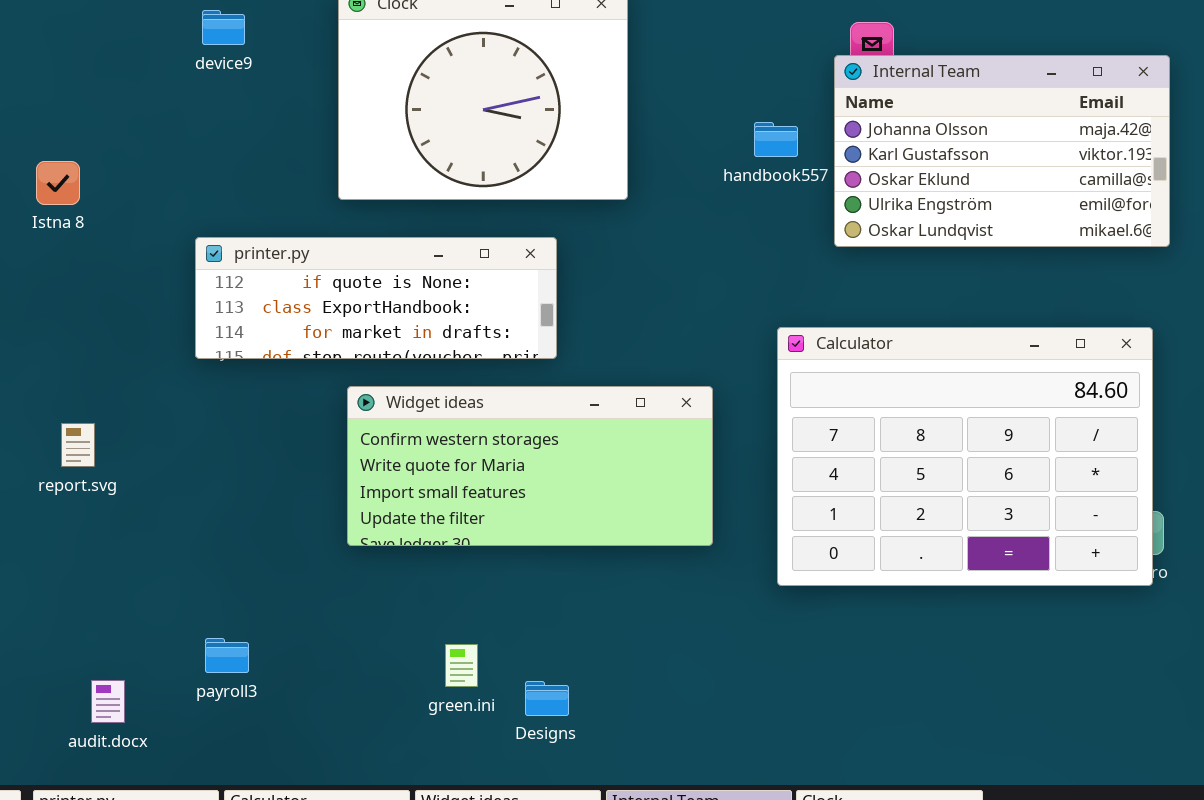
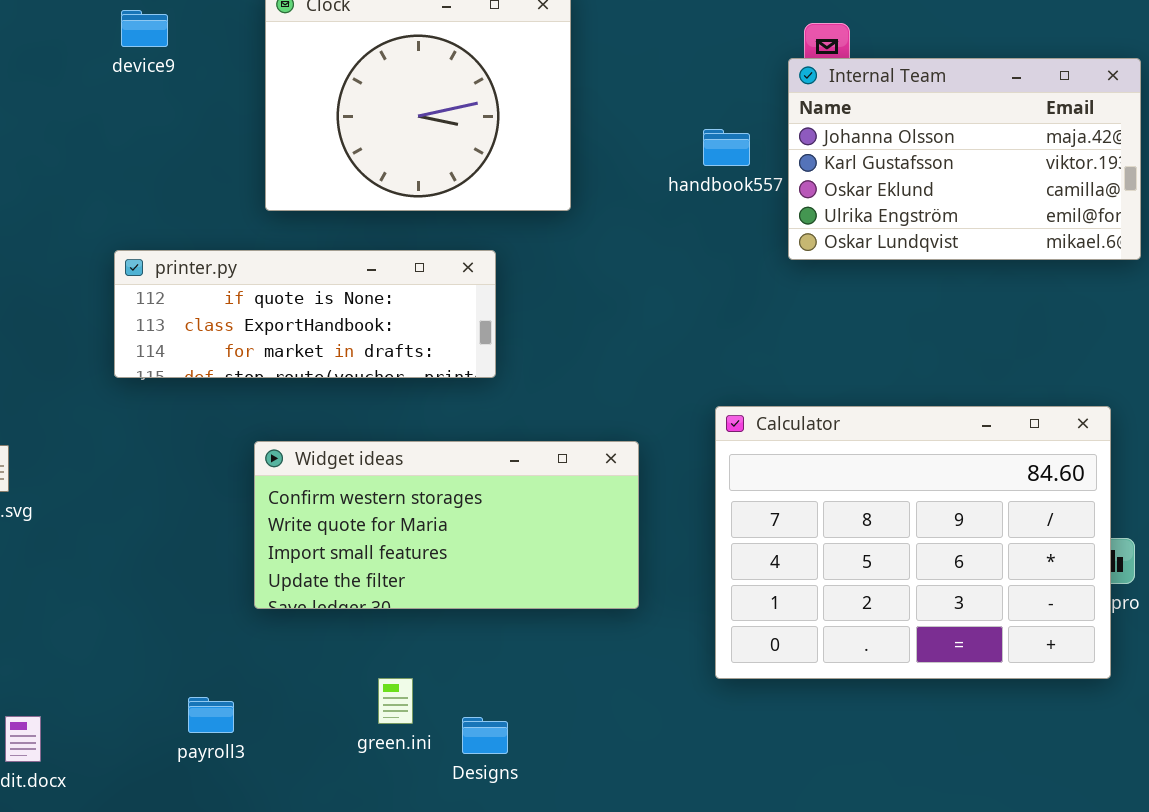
Calculator: [777,327,1153,586] -> [715,406,1111,679], moved
Widget ideas: [347,386,713,546] -> [254,441,639,609], moved
payroll3: [205,638,249,673] -> [188,697,234,733], moved

